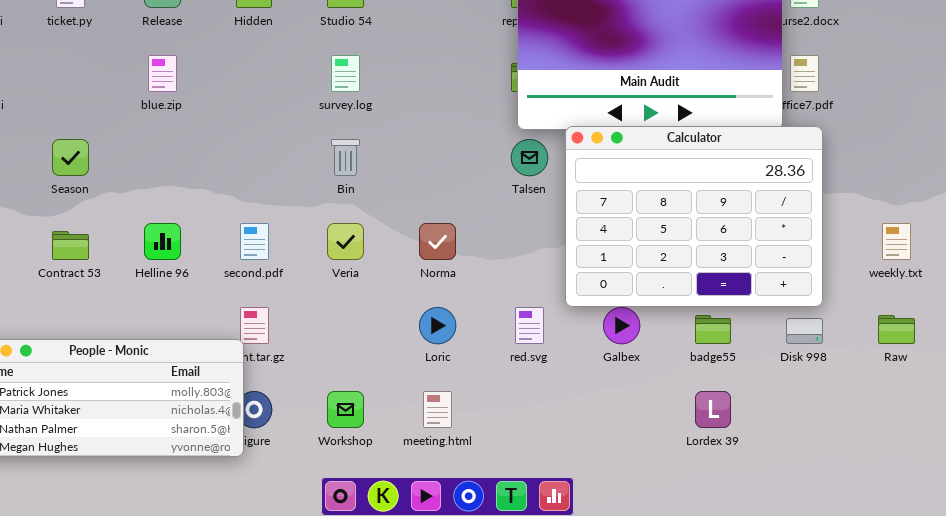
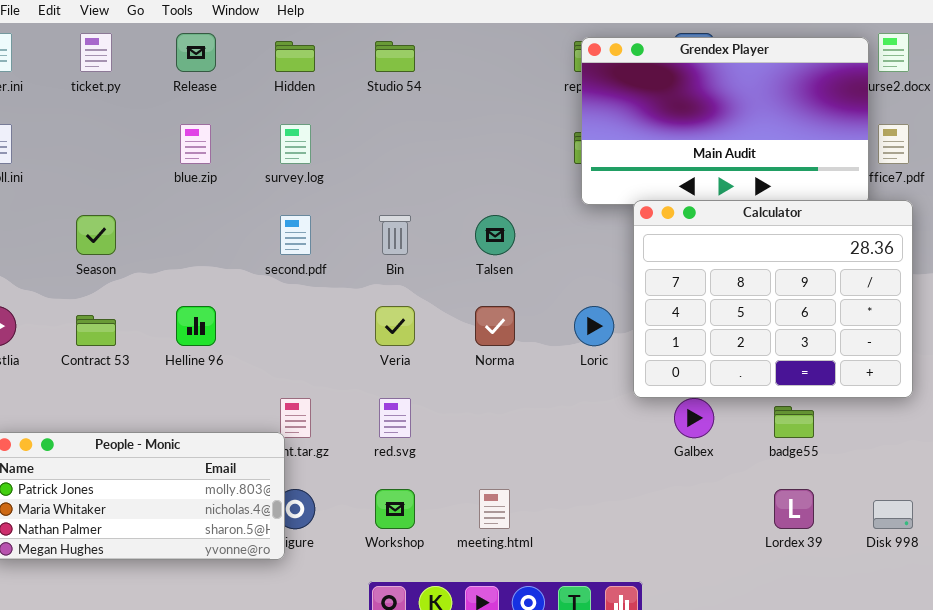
survey.log: [331,55,360,92] -> [280,124,311,164], moved
Talsen: [511,139,548,176] -> [475,215,515,255], moved
second.pdf: [240,223,269,260] -> [280,215,311,255], moved
Loric: [419,307,456,344] -> [574,306,614,346], moved
red.svg: [515,307,544,344] -> [379,398,411,438], moved
Disk 998: [786,318,823,344] -> [873,500,913,529], moved

